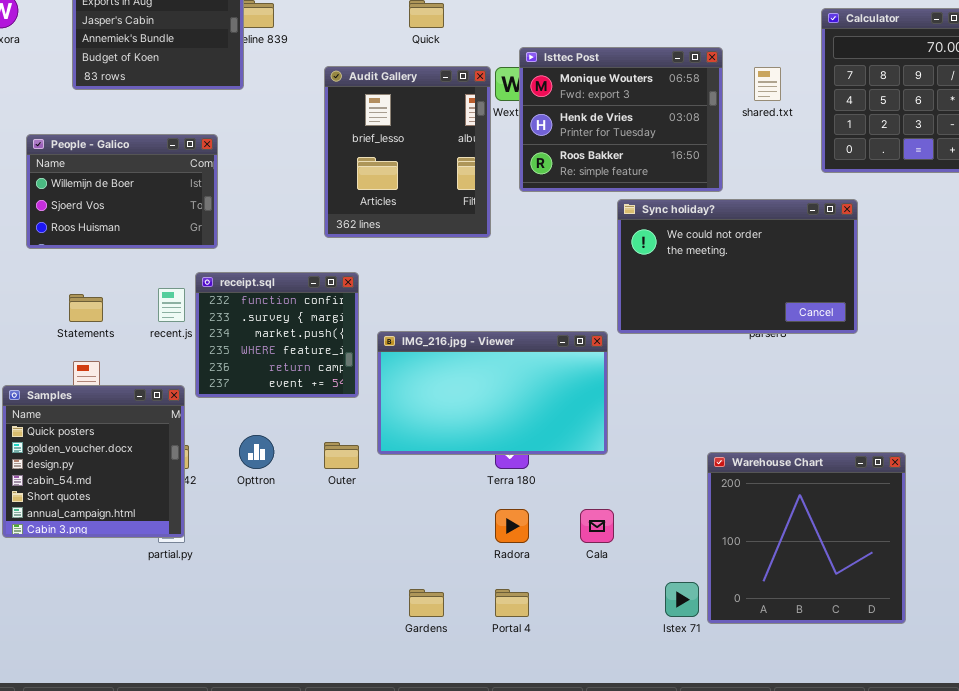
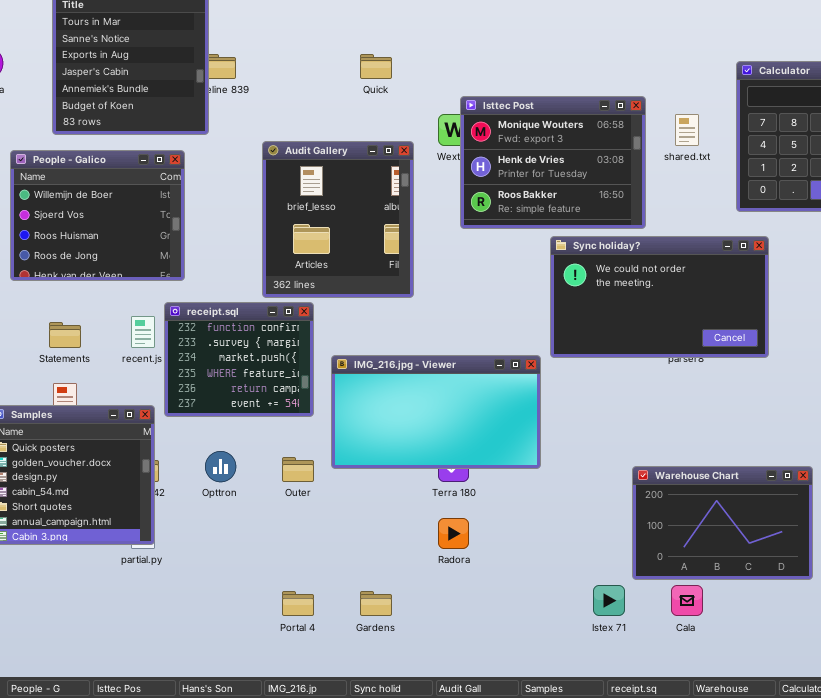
Audit Gallery: [324,66,491,238] -> [262,141,414,298], moved
People - Galico: [26,134,218,249] -> [10,150,185,281], resized
Warehouse Chart: [707,452,906,624] -> [632,466,813,580], resized
Cala: [580,509,614,543] -> [671,585,703,616], moved
Portal 4: [495,589,529,617] -> [282,591,314,616], moved

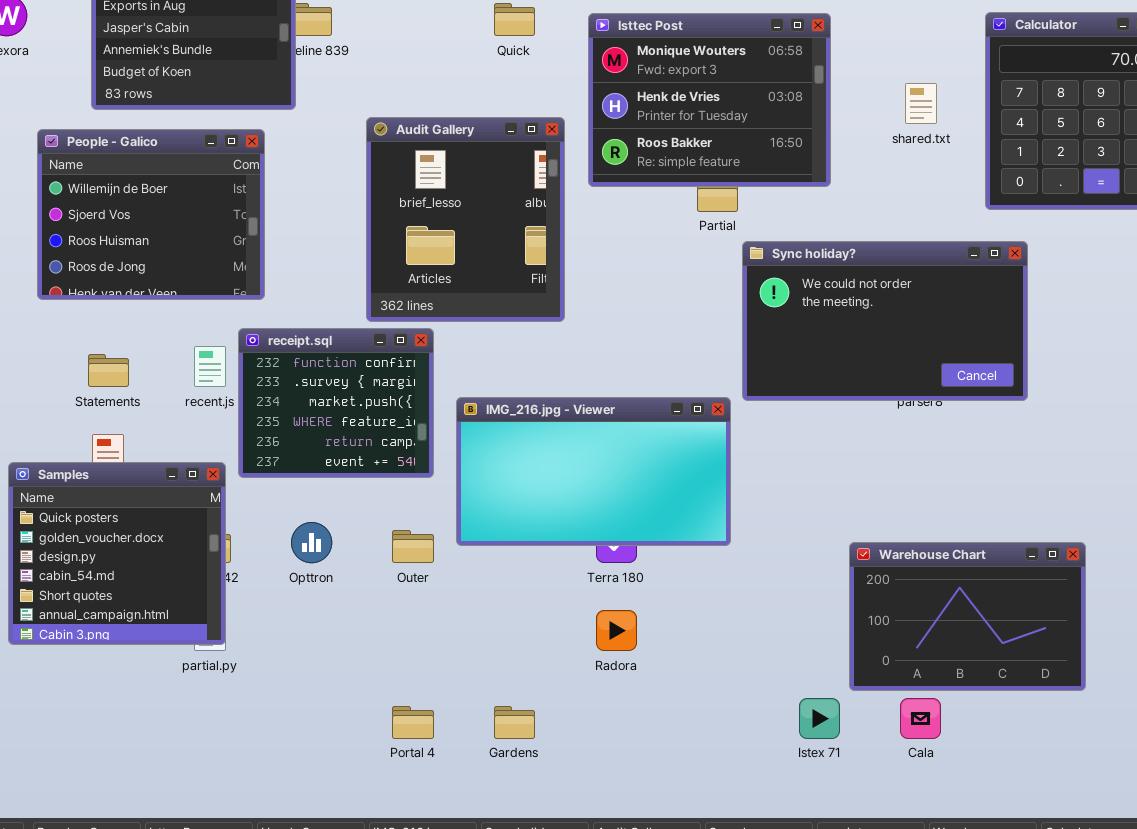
Isttec Post: [460,96,646,229] -> [588,13,831,187], moved

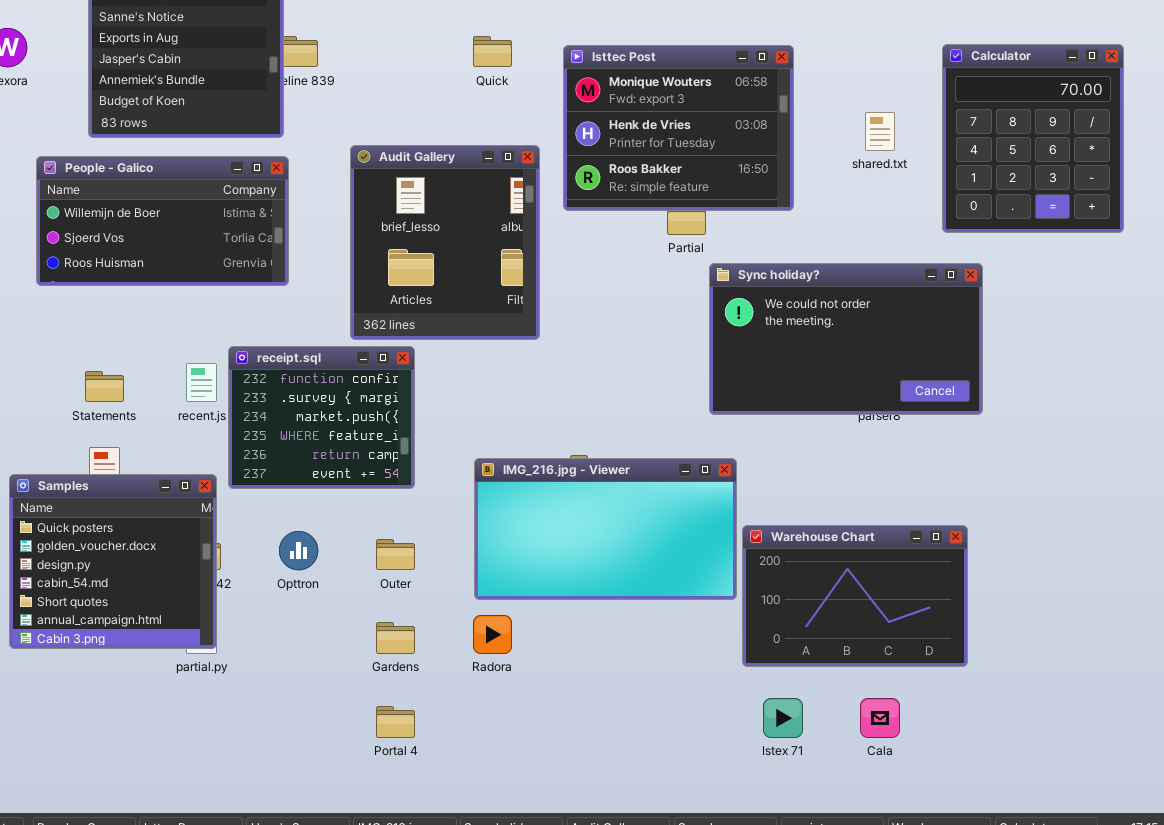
People - Galico: [37,129,265,300] -> [36,156,289,286], resized
IMG_216.jpg - Viewer: [456,397,731,546] -> [474,458,737,600], moved
Warehouse Chart: [849,542,1086,691] -> [742,525,968,667], moved
Radora: [596,610,637,651] -> [473,615,512,654], moved
Gardens: [494,706,535,739] -> [376,622,415,654], moved

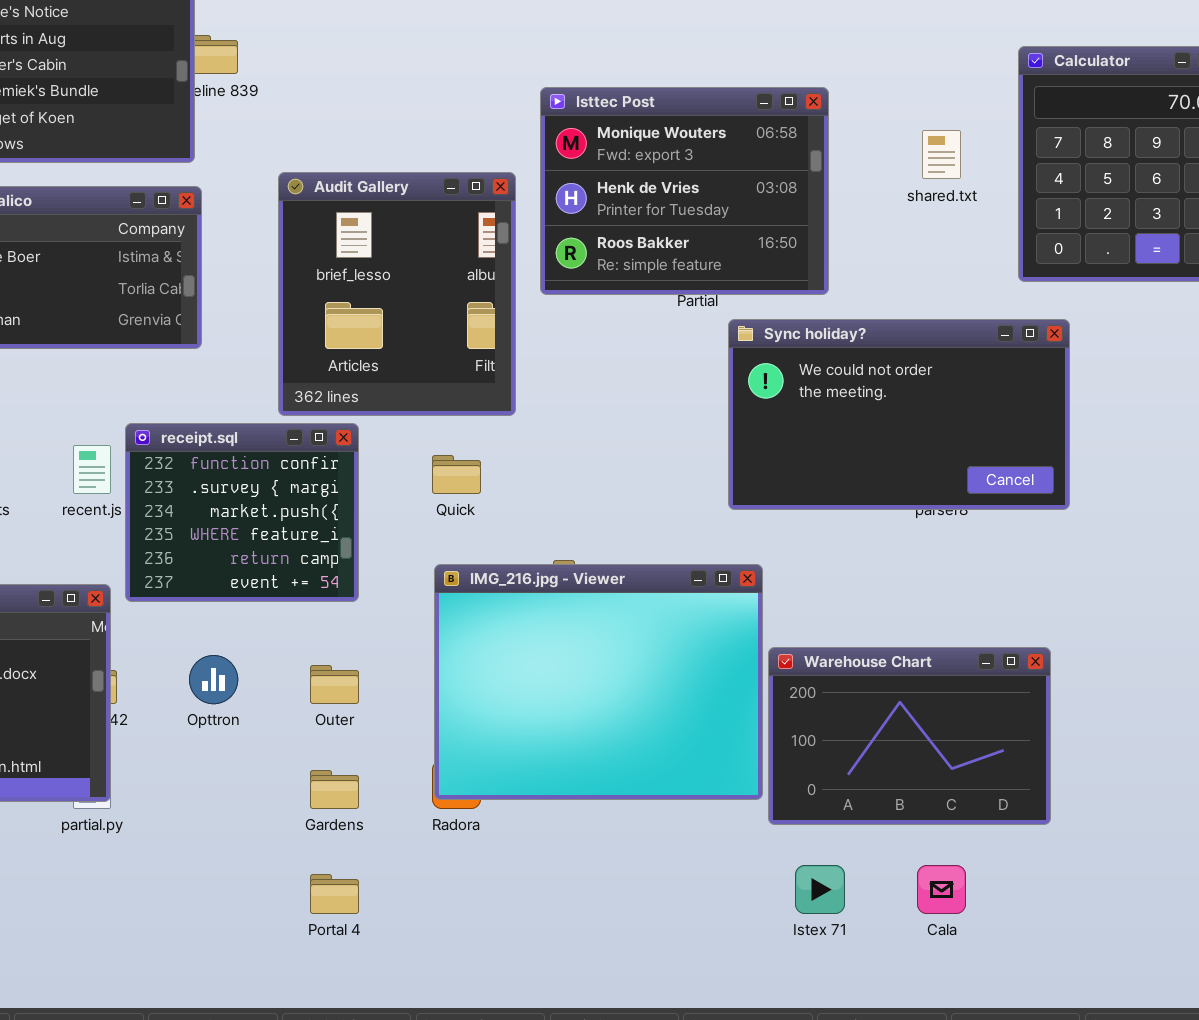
Quick: [473,36,512,67] -> [432,455,481,494], moved
Isttec Post: [563,45,794,211] -> [540,87,829,295], moved
IMG_216.jpg - Viewer: [474,458,737,600] -> [434,564,763,800], resized

